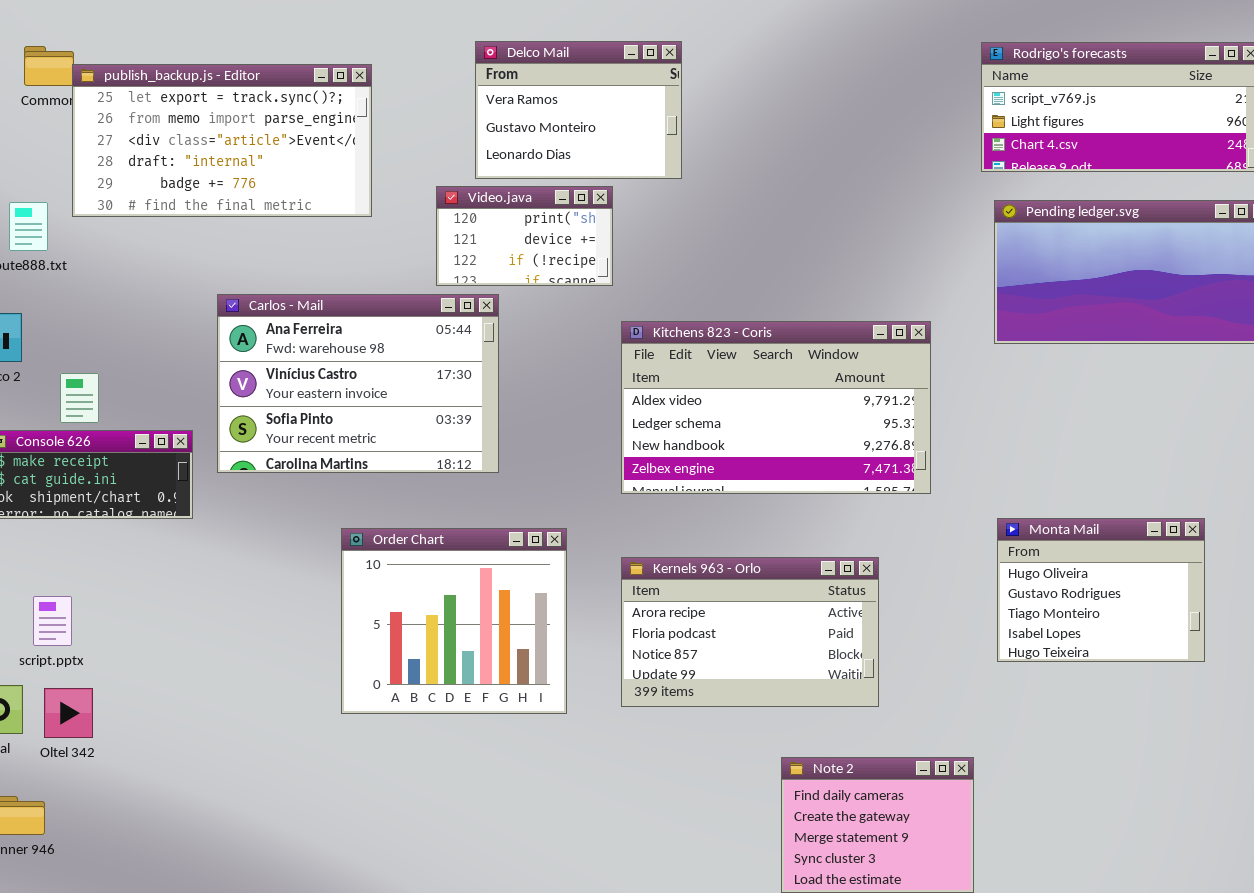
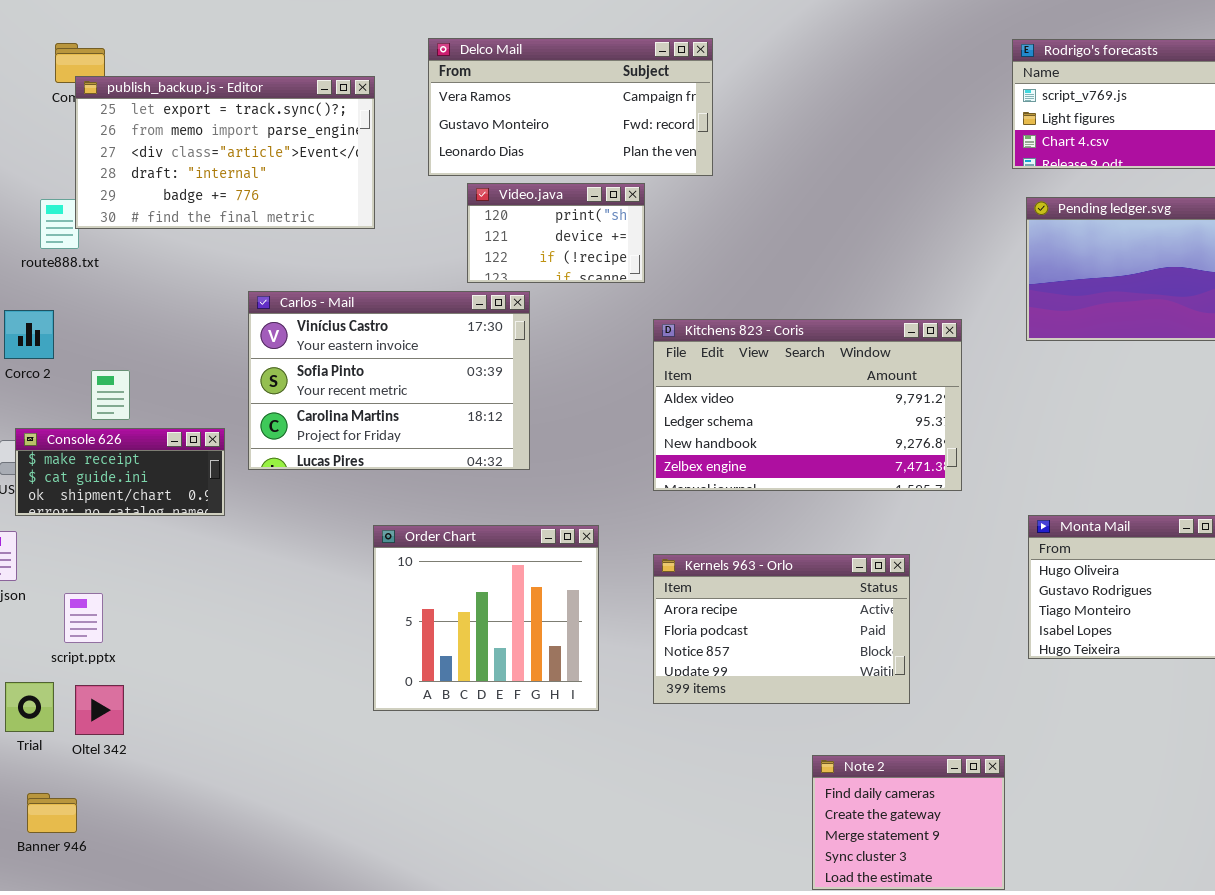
Delco Mail: [475,41,682,179] -> [428,38,713,176], resized
publish_backup.js - Editor: [72,64,372,217] -> [75,76,375,229], moved
Carlos - Mail: [217,294,499,473] -> [248,291,530,470], scrolled down 1 row

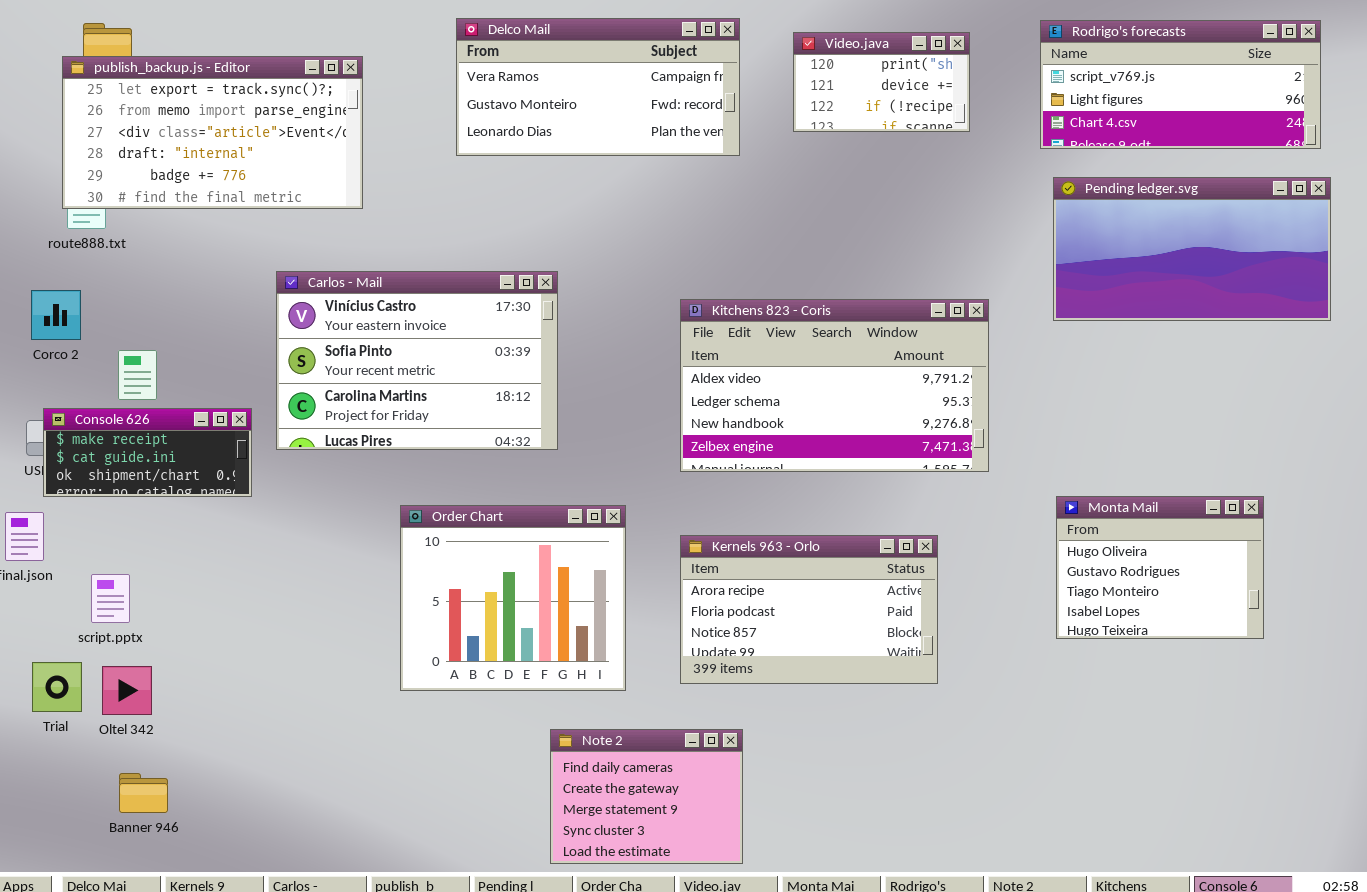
publish_backup.js - Editor: [75,76,375,229] -> [62,56,363,209], moved
Video.java: [467,183,645,283] -> [793,32,970,132], moved
Note 2: [812,755,1005,890] -> [550,729,743,864], moved
Banner 946: [27,793,77,833] -> [119,773,168,813], moved

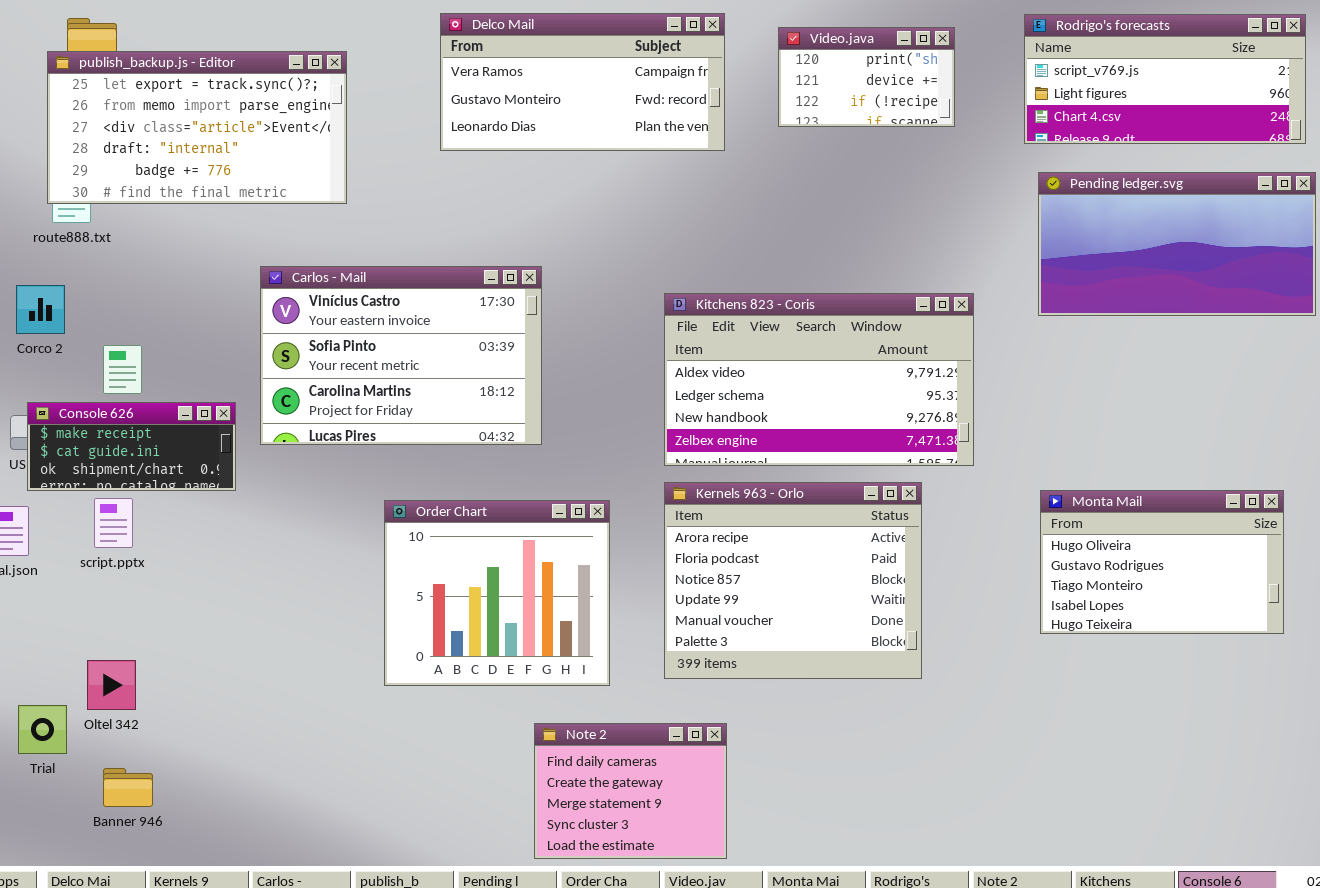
Monta Mail: [1056,496,1264,639] -> [1040,490,1284,634], resized
Kernels 963 - Orlo: [680,535,938,684] -> [664,482,922,679], resized
script.pptx: [91,574,130,623] -> [94,498,133,548], moved
Trial: [32,662,82,712] -> [18,705,67,754], moved

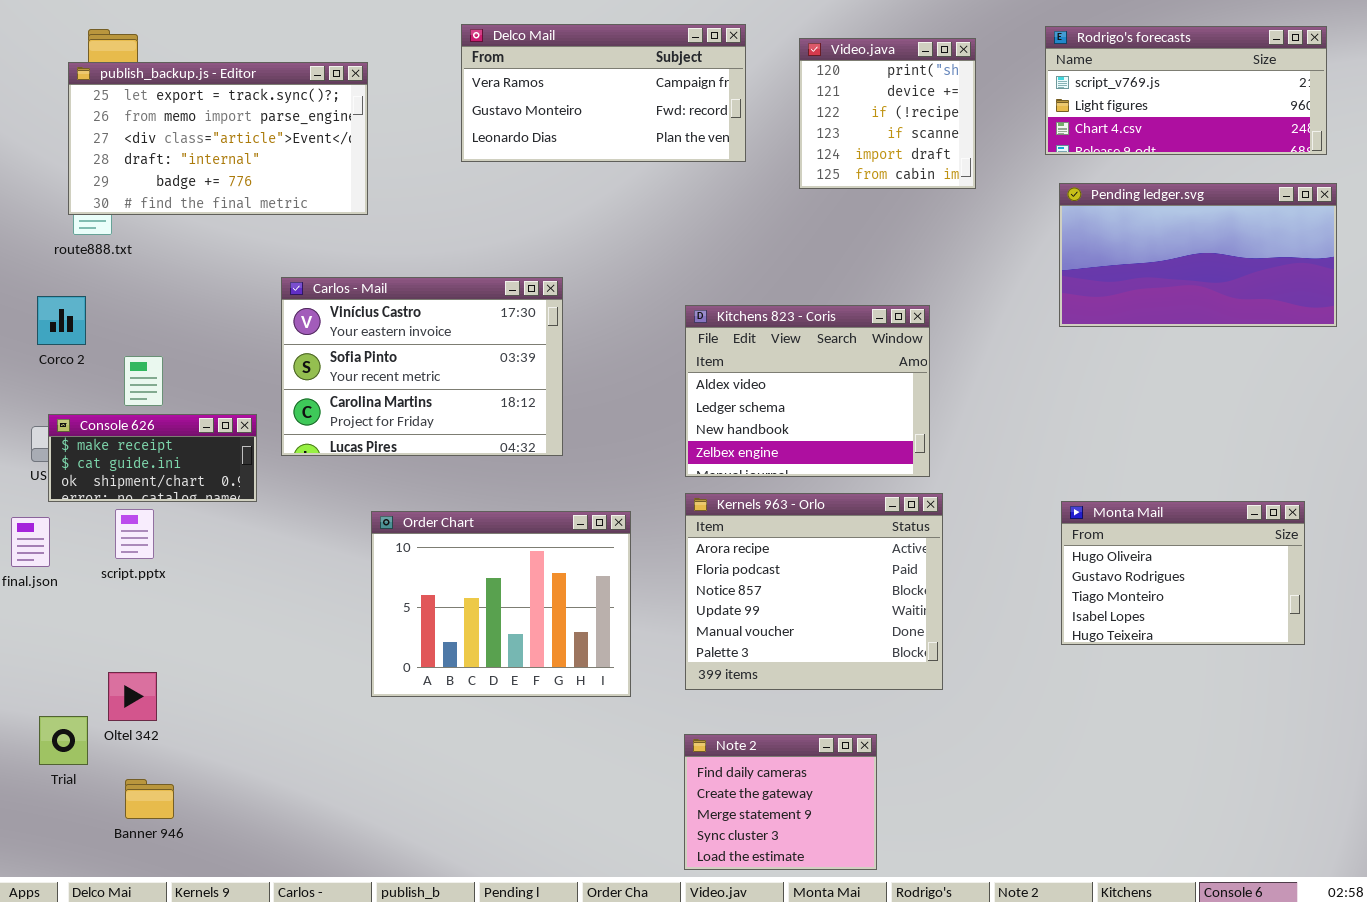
Video.java: [778,27,955,127] -> [799,38,976,189], resized
Kitchens 823 - Coris: [664,293,974,466] -> [685,305,930,477], resized
Order Chart: [384,500,610,686] -> [371,511,631,697], resized
Note 2: [534,723,727,859] -> [684,734,877,870], moved

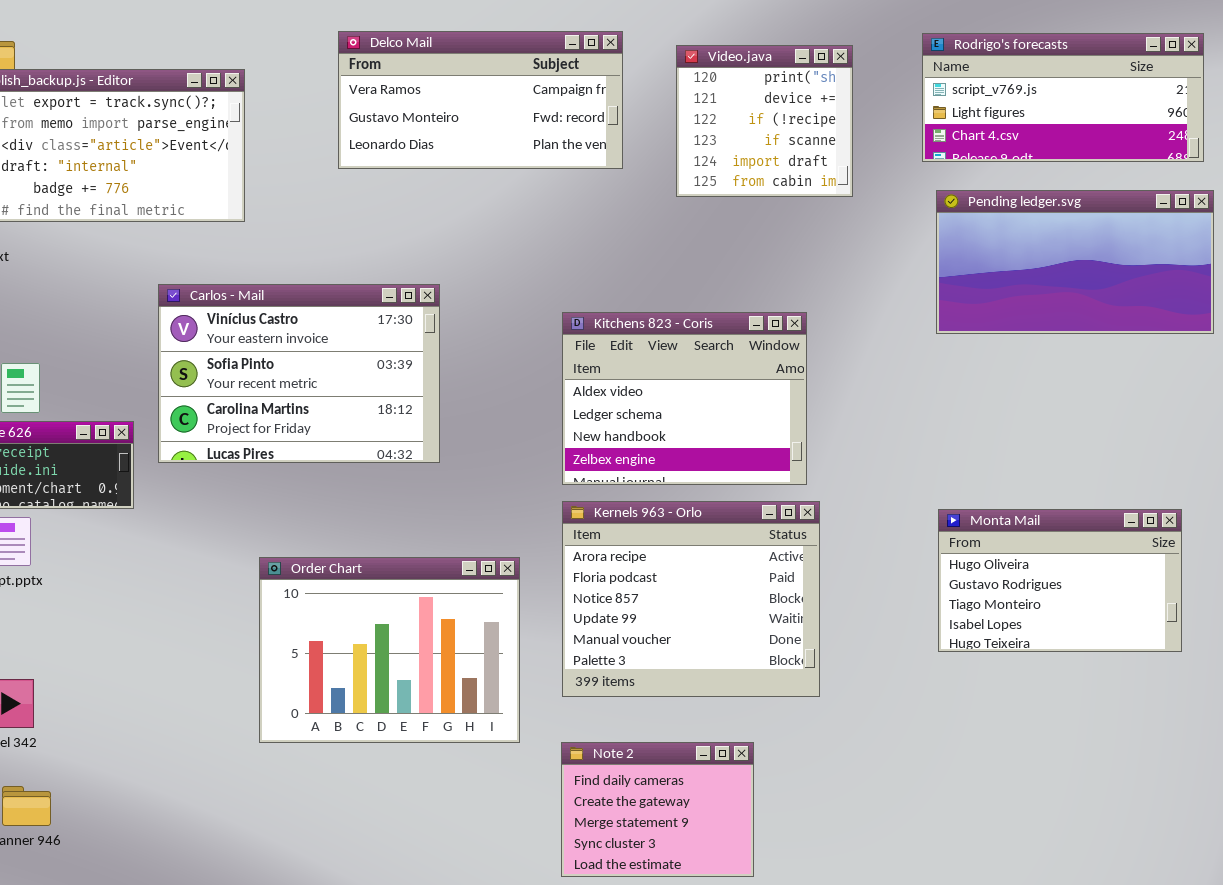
Order Chart: [371,511,631,697] -> [259,557,520,743], moved

